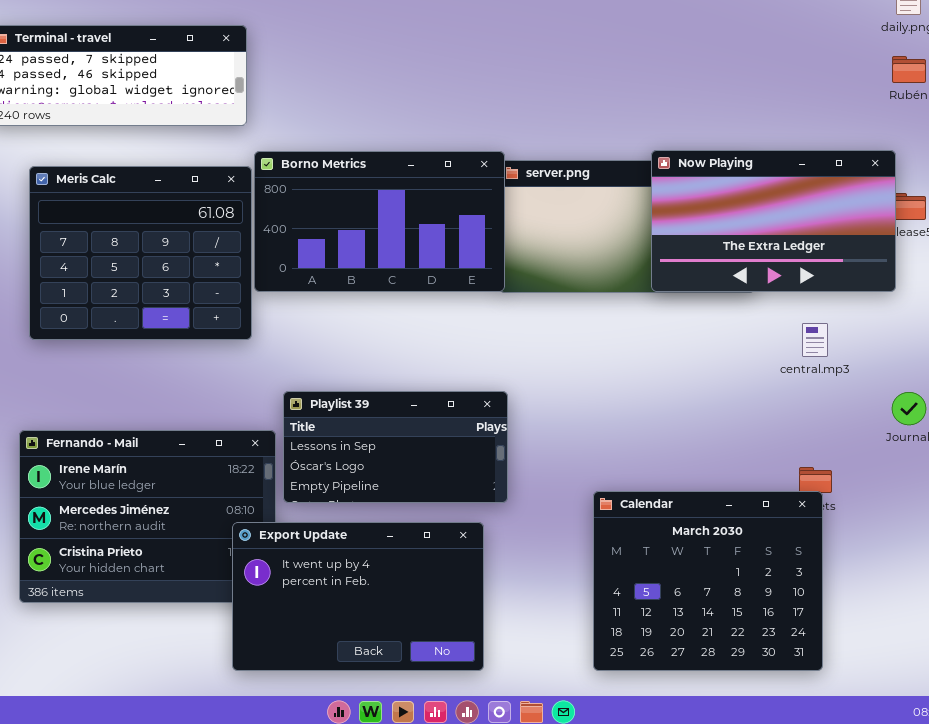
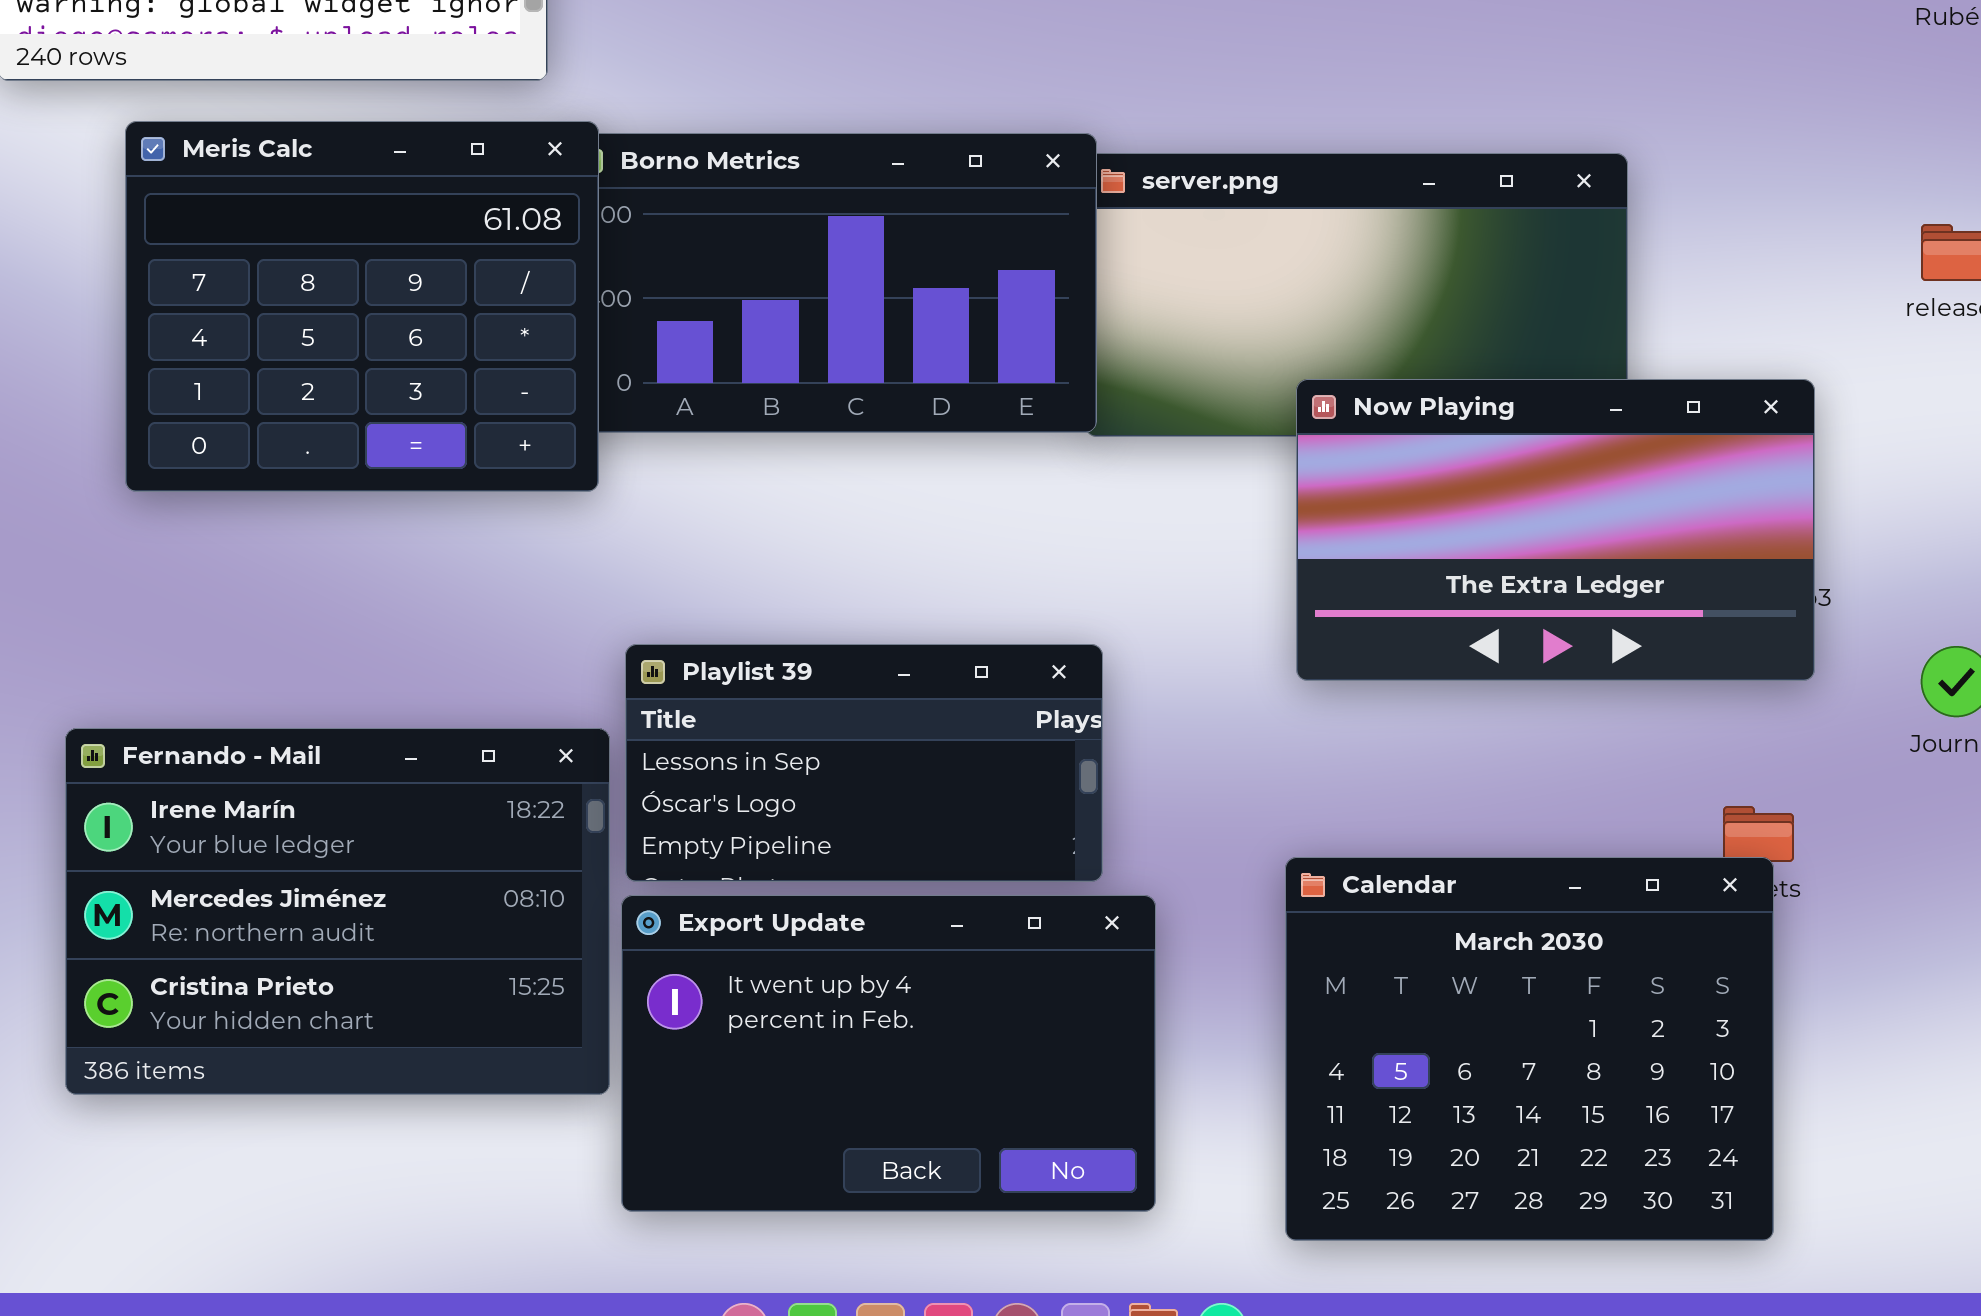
Now Playing: [651,150,896,292] -> [1296,379,1815,681], moved
Meris Calc: [29,166,252,340] -> [125,121,599,492], moved
Export Update: [232,522,484,671] -> [621,895,1156,1212], moved

